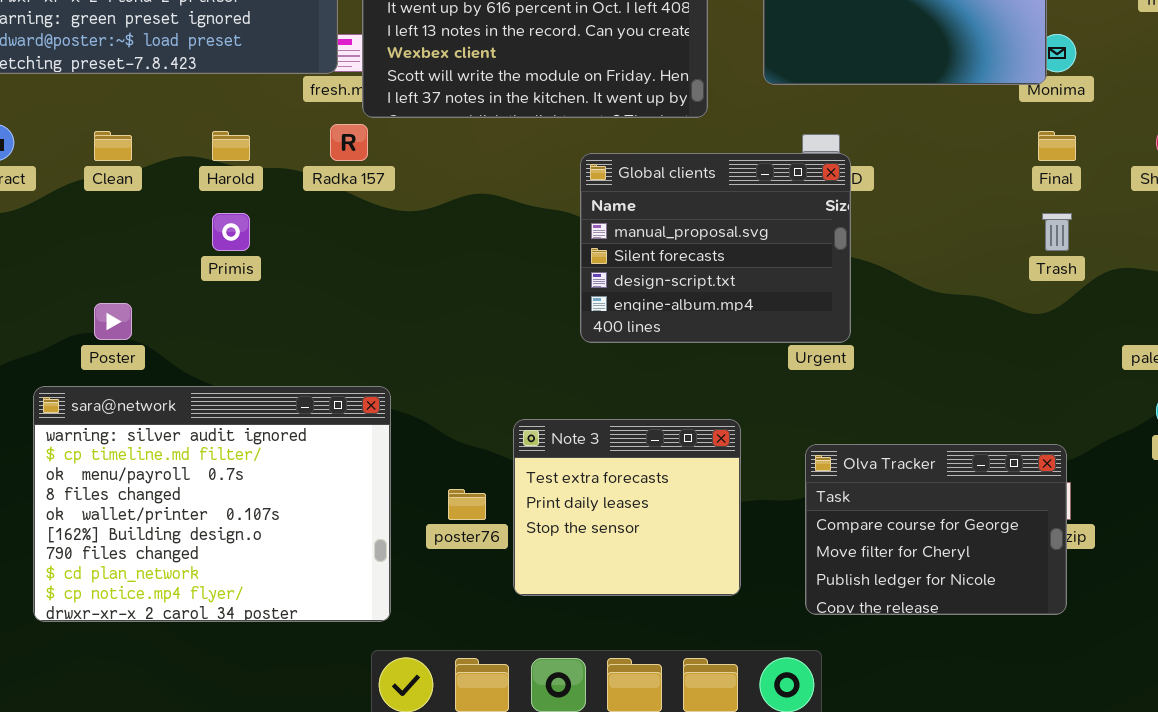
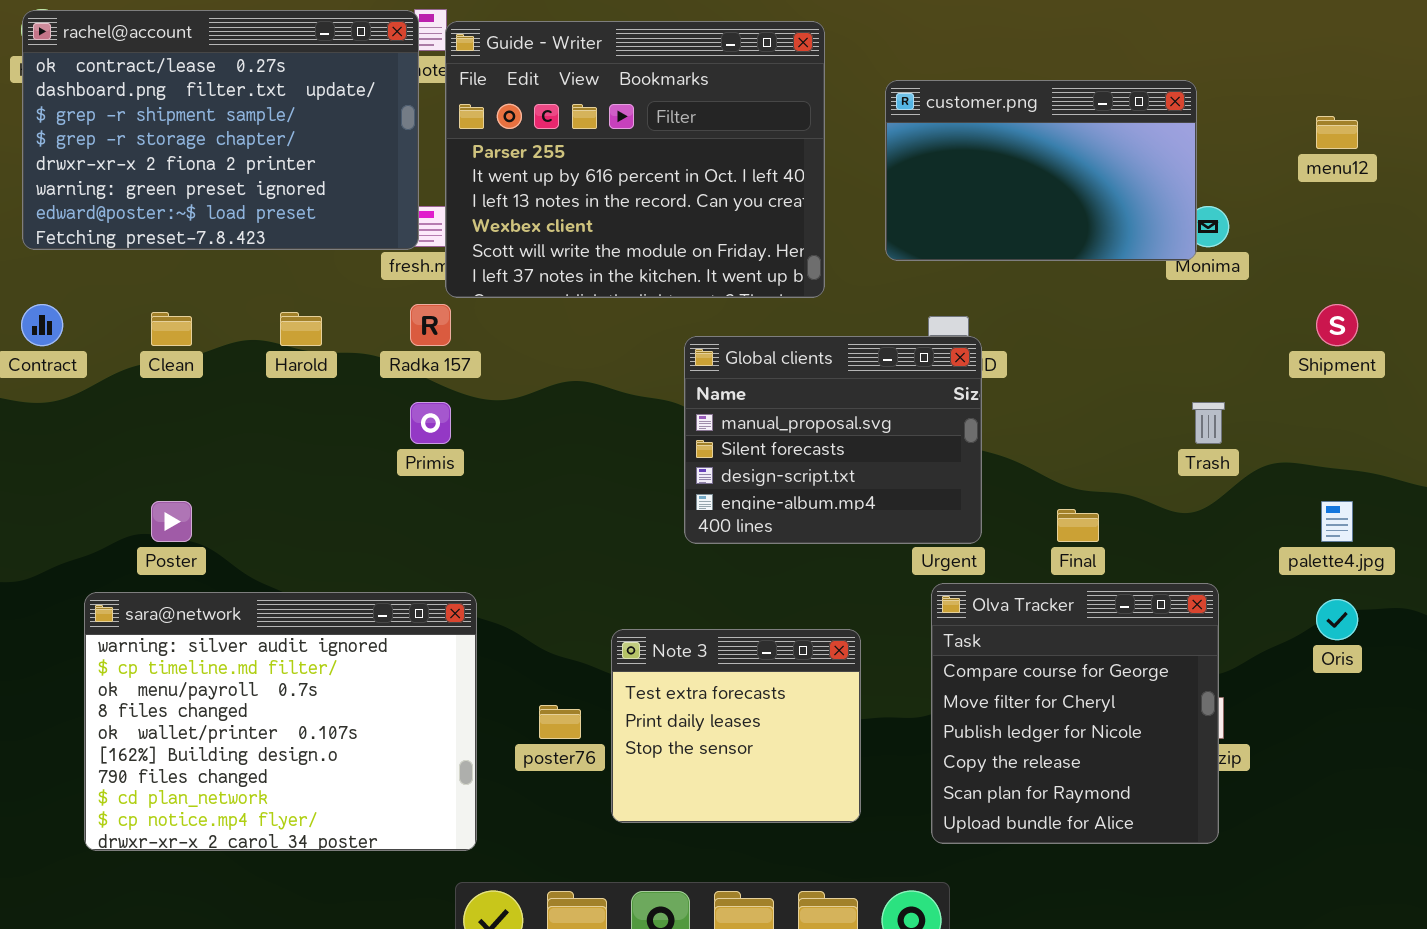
Final: [1038,131,1076,161] -> [1057,509,1099,542], moved
Primis: [212,213,250,251] -> [410,402,451,444], moved
Olva Tracker: [805,444,1067,615] -> [931,583,1219,844], resized

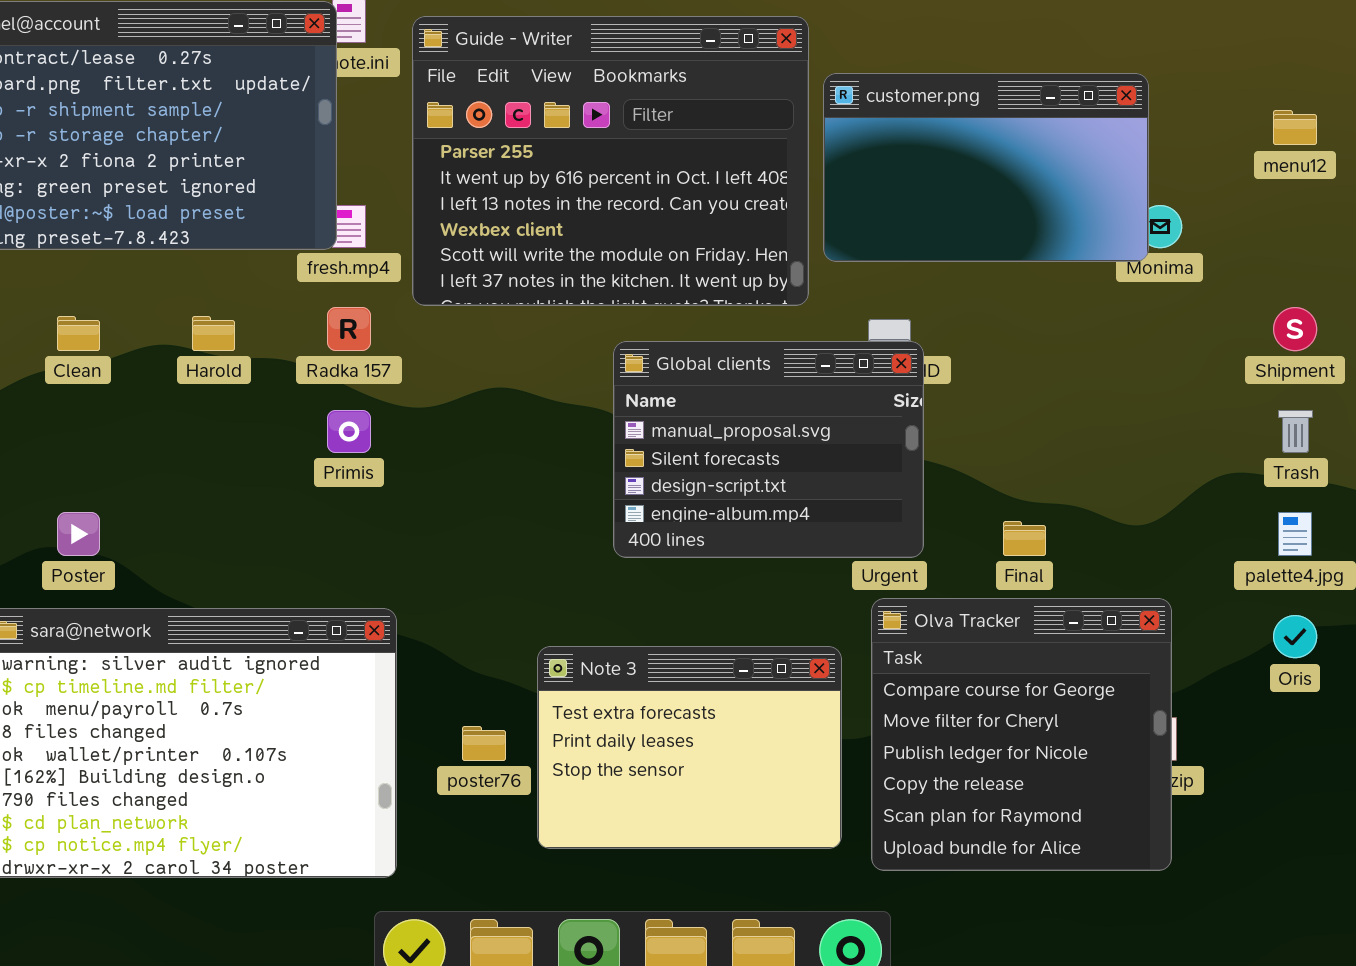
Guide - Writer: [445,21,825,298] -> [412,16,809,306], moved
Trash: [1192,402,1225,444] -> [1278,410,1313,453], moved
Note 3: [611,629,861,823] -> [537,646,842,849], resized

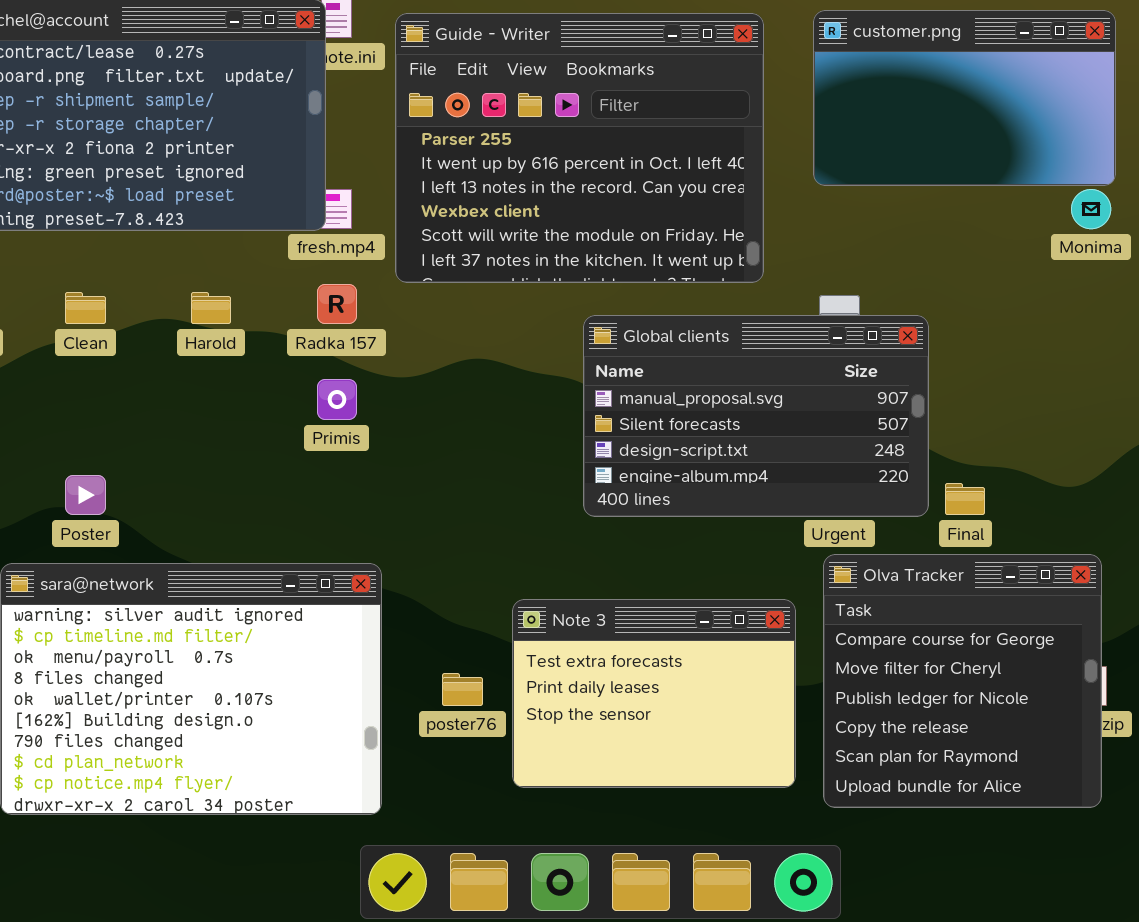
customer.png: [823,73,1149,262] -> [813,10,1116,186], moved
Global clients: [613,341,924,558] -> [583,315,929,517], resized

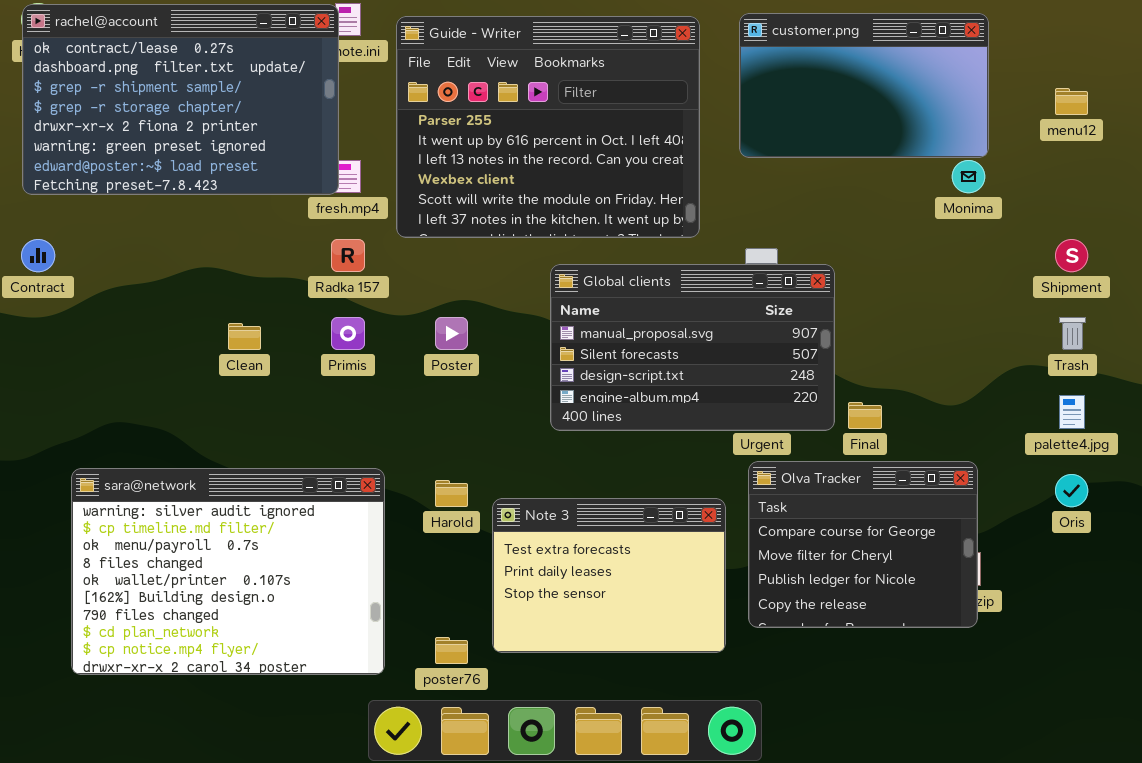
Clean: [65,292,106,324] -> [228,323,261,350], moved
Harold: [191,292,231,324] -> [435,480,468,507], moved
Poster: [65,475,106,515] -> [435,317,468,350], moved
Olva Tracker: [823,554,1102,808] -> [748,461,978,628], resized
poster76: [442,673,483,706] -> [435,637,468,664], moved

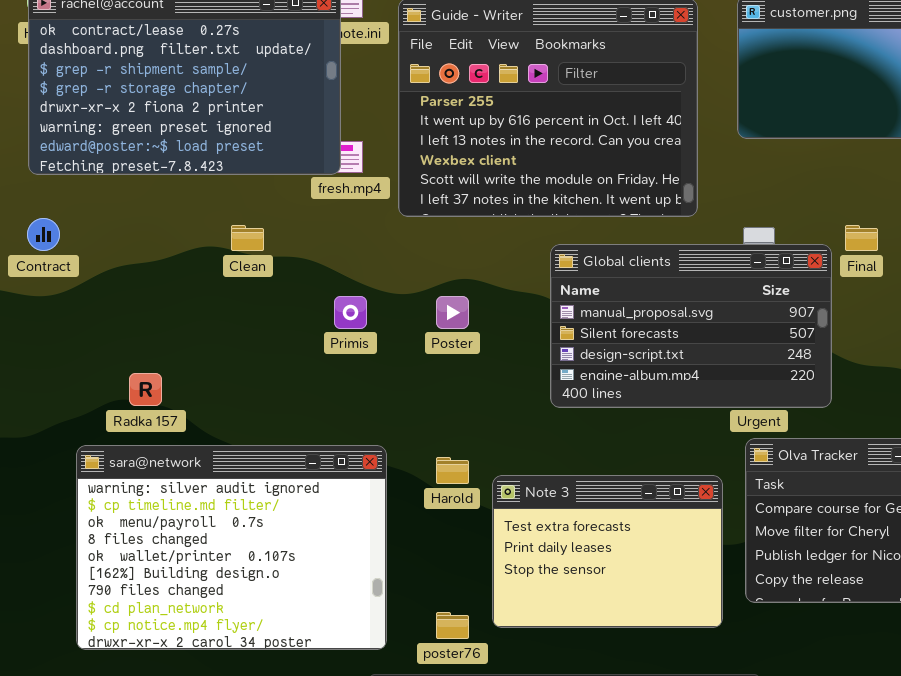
Radka 157: [331,239,365,272] -> [129,373,162,406], moved
Clean: [228,323,261,350] -> [231,225,264,251], moved
Final: [848,402,882,429] -> [845,225,878,251], moved

